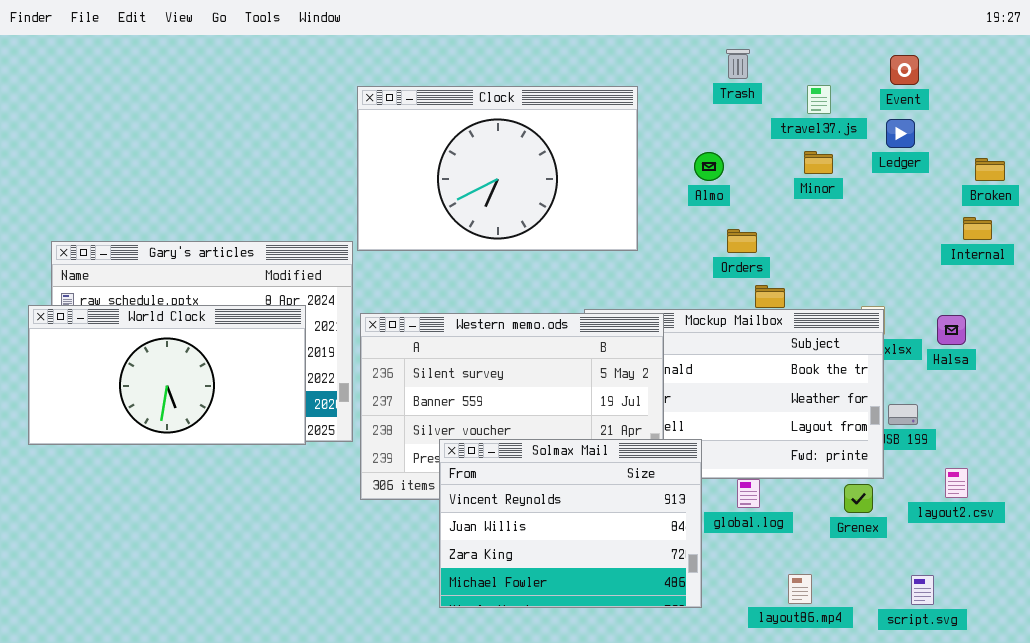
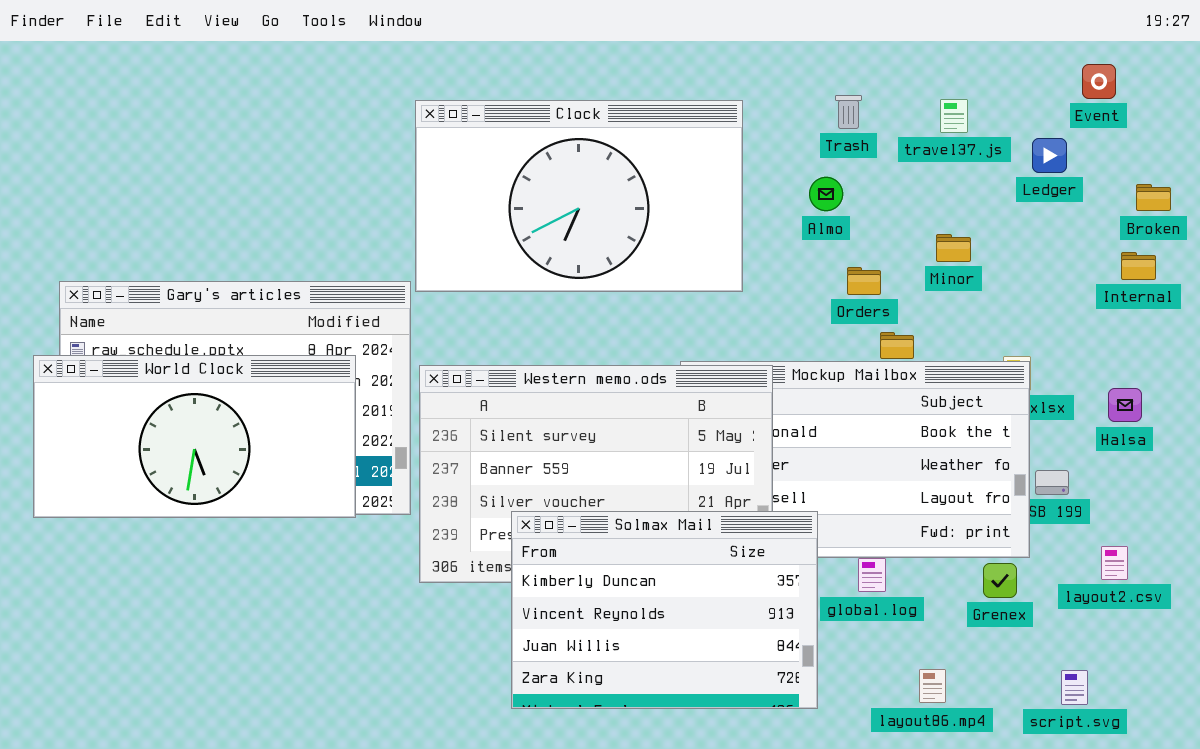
Trash: [726,49,750,79] -> [835,95,862,129], moved
Event: [890,55,919,85] -> [1082,64,1116,99], moved
Minor: [804,151,833,174] -> [936,234,971,262], moved
Halsa: [937,315,966,345] -> [1108,388,1142,422], moved
Solmax Mail: [439,439,702,608] -> [511,511,818,709], scrolled up 1 row

